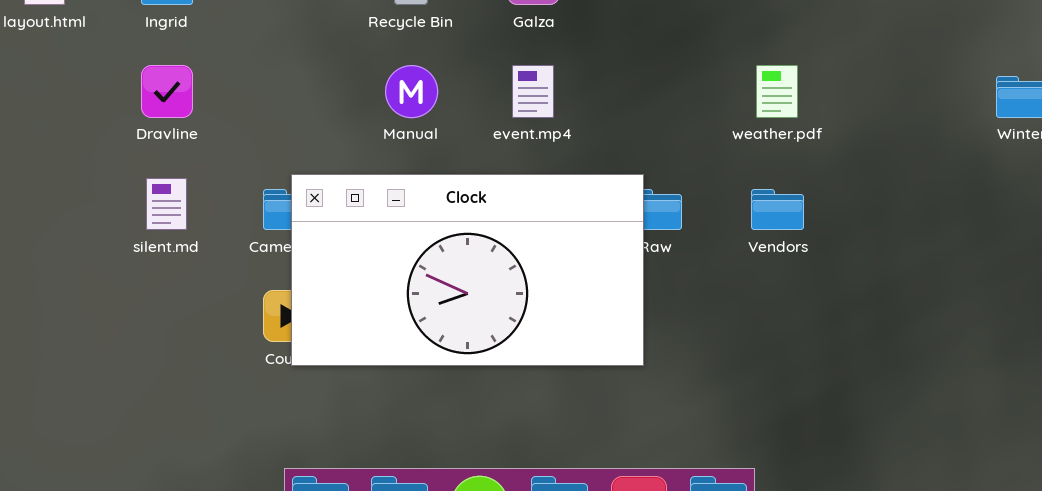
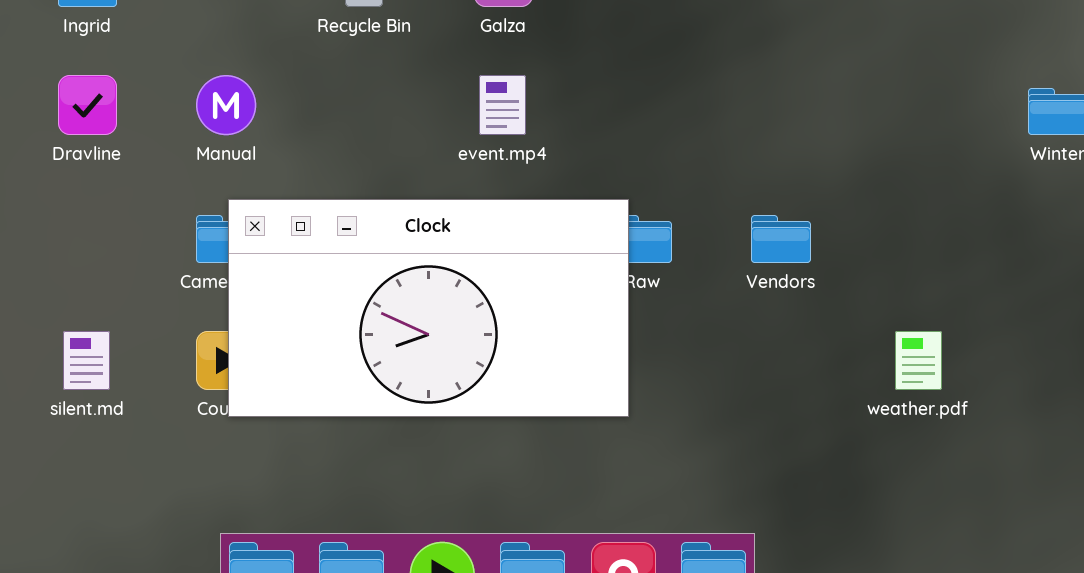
Manual: [385,65,438,118] -> [196,75,256,135], moved
weather.pdf: [756,65,798,118] -> [895,331,942,390], moved
silent.md: [146,178,187,230] -> [63,331,110,390], moved

